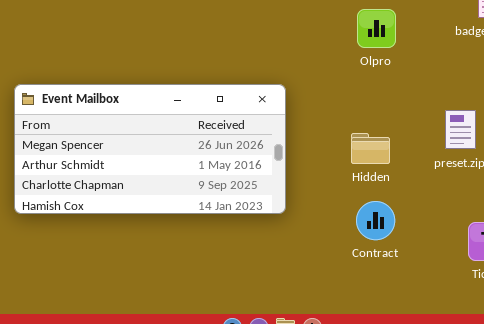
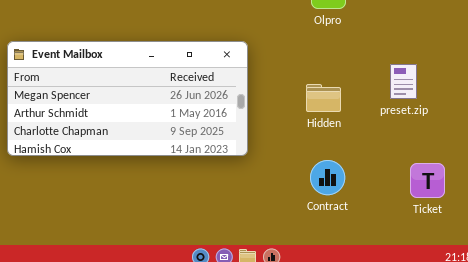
Contract: [356,201,395,240] -> [310,160,345,195], moved

